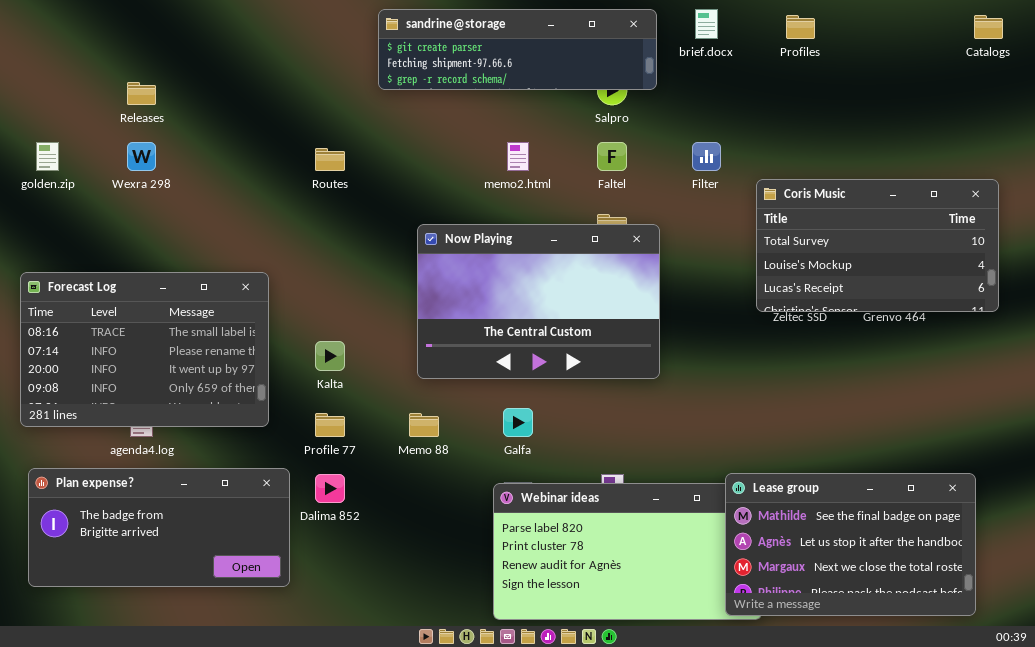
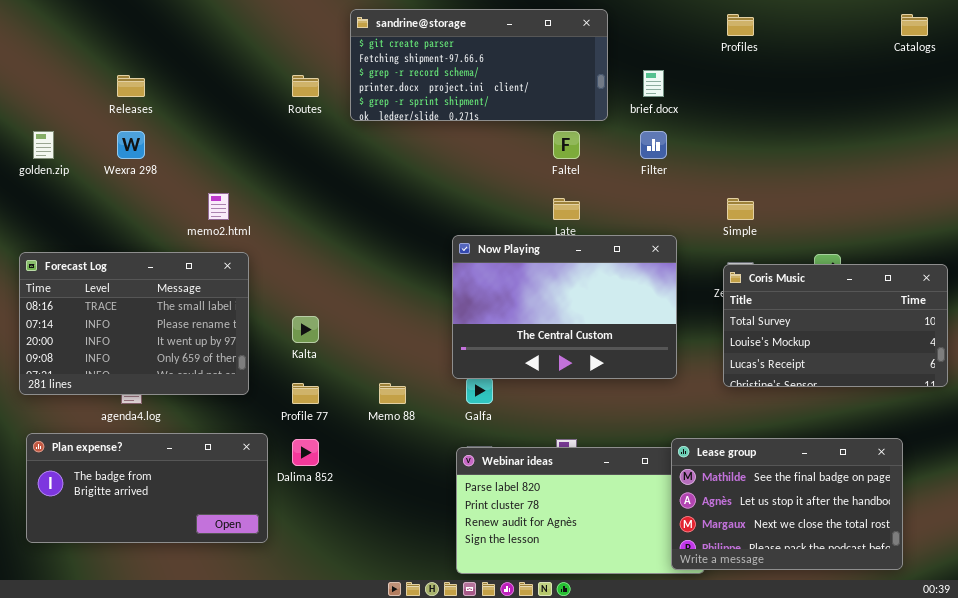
sandrine@storage: [378,9,657,90] -> [350,9,608,121], resized
brief.docx: [695,9,718,39] -> [643,70,664,97], moved
memo2.html: [507,142,529,171] -> [208,193,229,220], moved
Routes: [315,148,345,171] -> [292,75,319,97], moved
Coris Music: [756,179,999,312] -> [723,264,948,387], moved
Now Playing: [417,224,660,379] -> [452,235,677,379], moved

